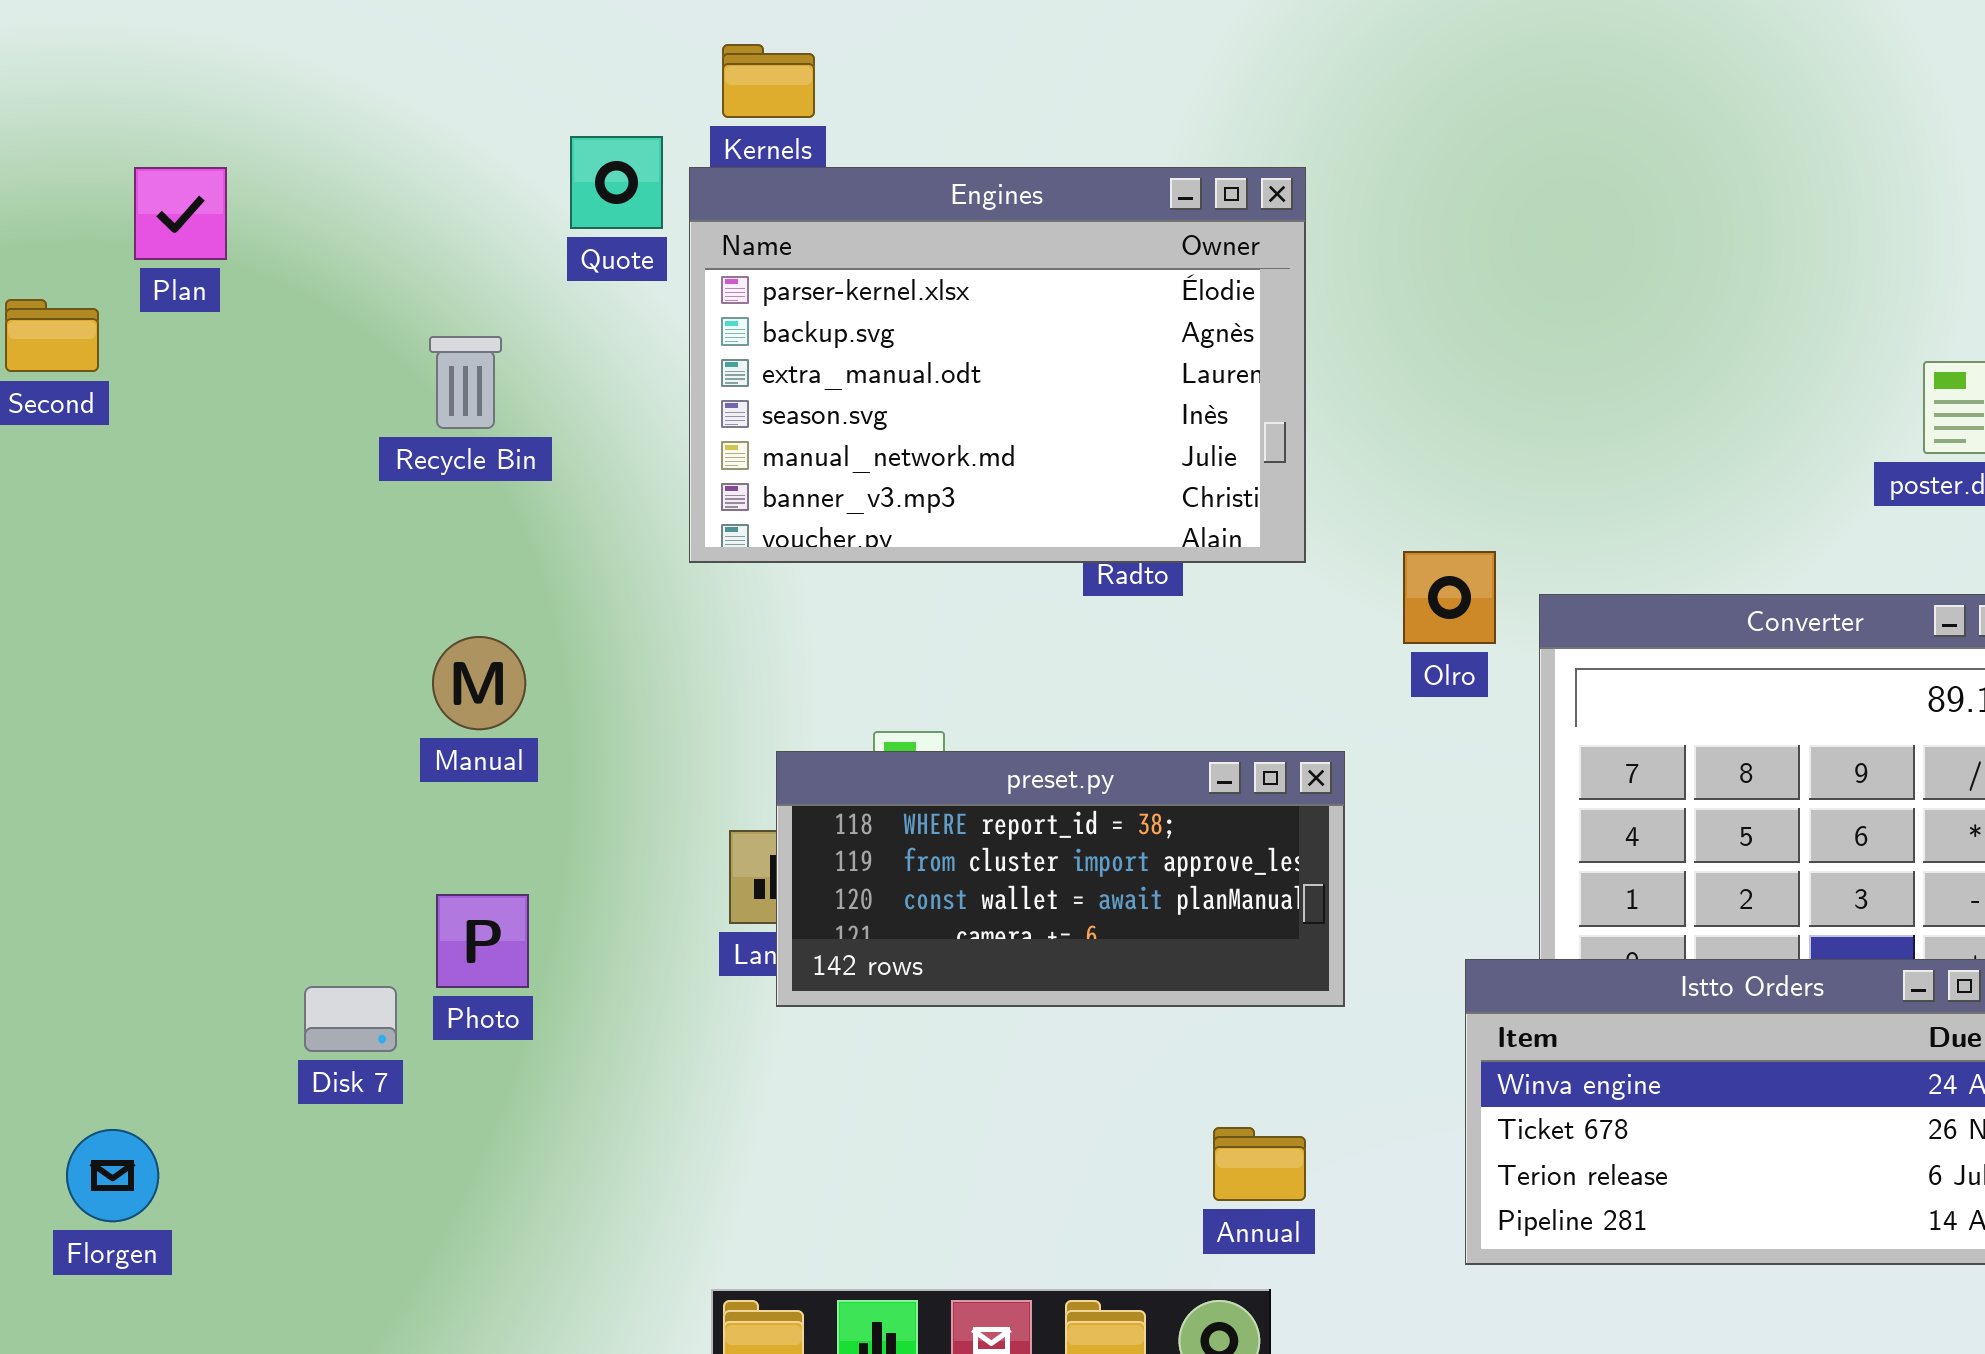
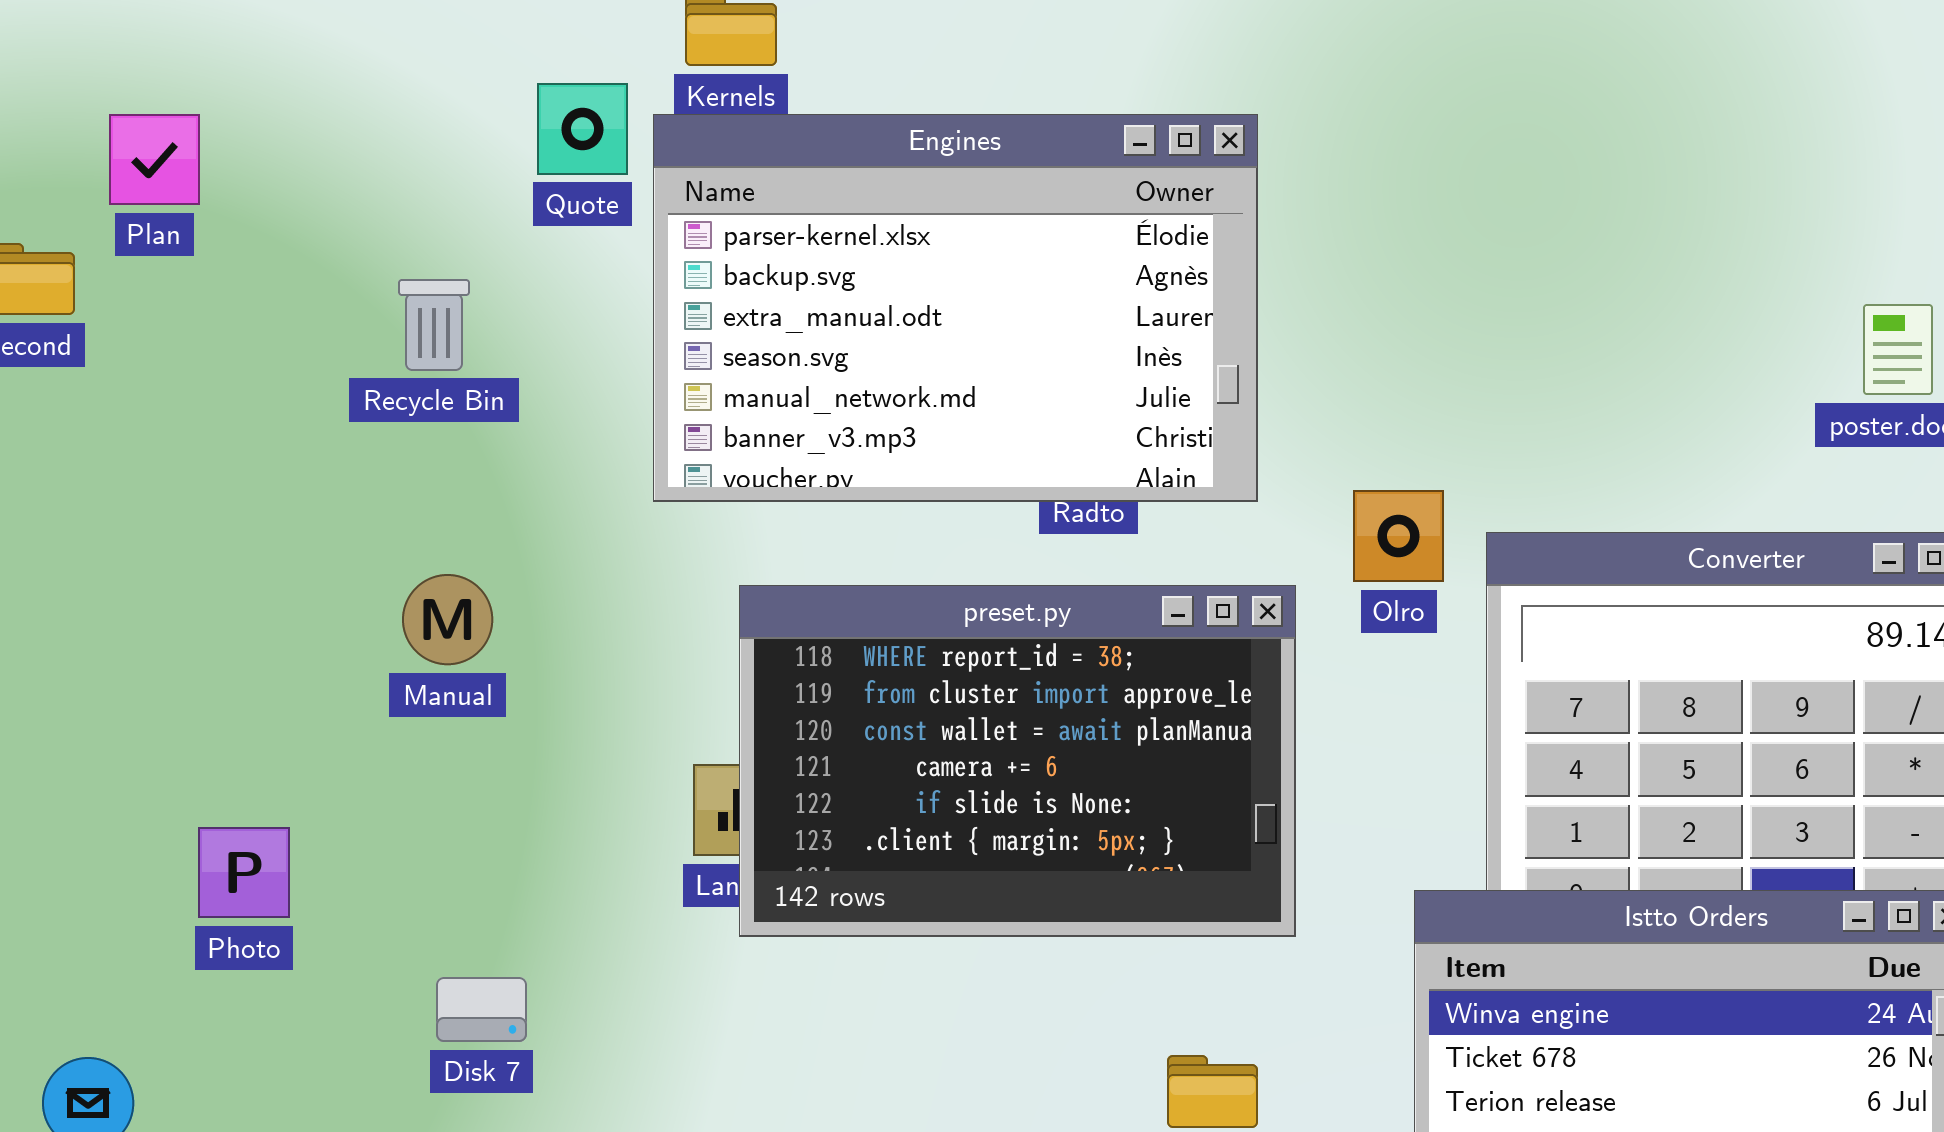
preset.py: [776,751,1345,1007] -> [739,585,1296,937], resized
Photo: [436,894,529,988] -> [198,827,290,918], moved
Disk 7: [304,986,397,1052] -> [436,977,527,1042], moved

